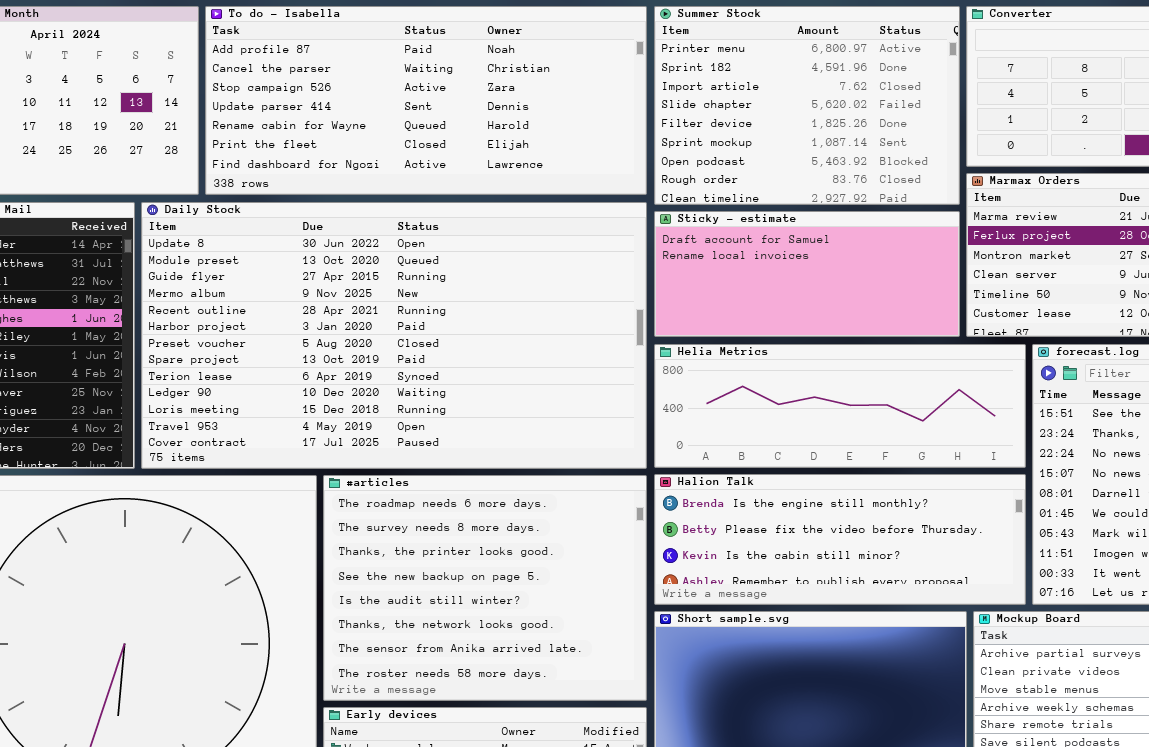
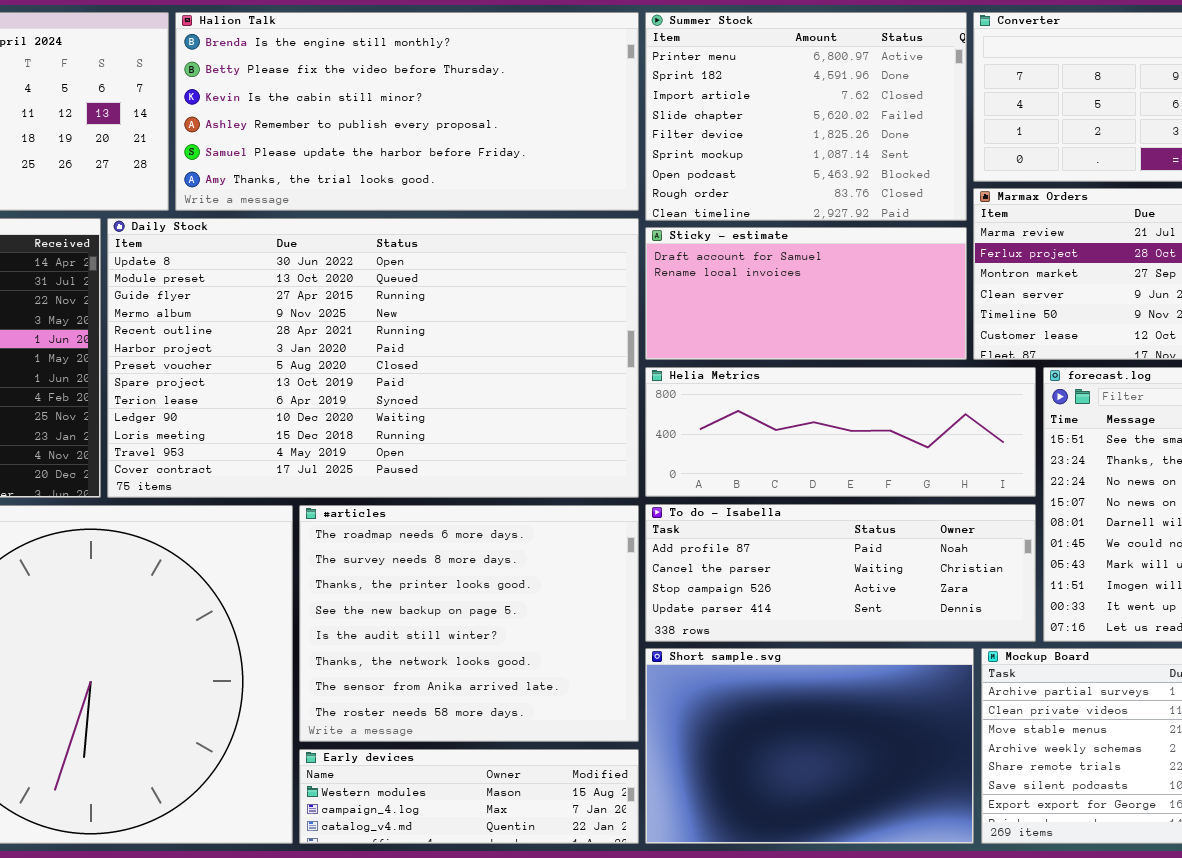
To do - Isabella: [205,6,647,195] -> [645,504,1036,642], moved, resized
Halion Talk: [654,474,1026,605] -> [175,12,639,211], moved, resized

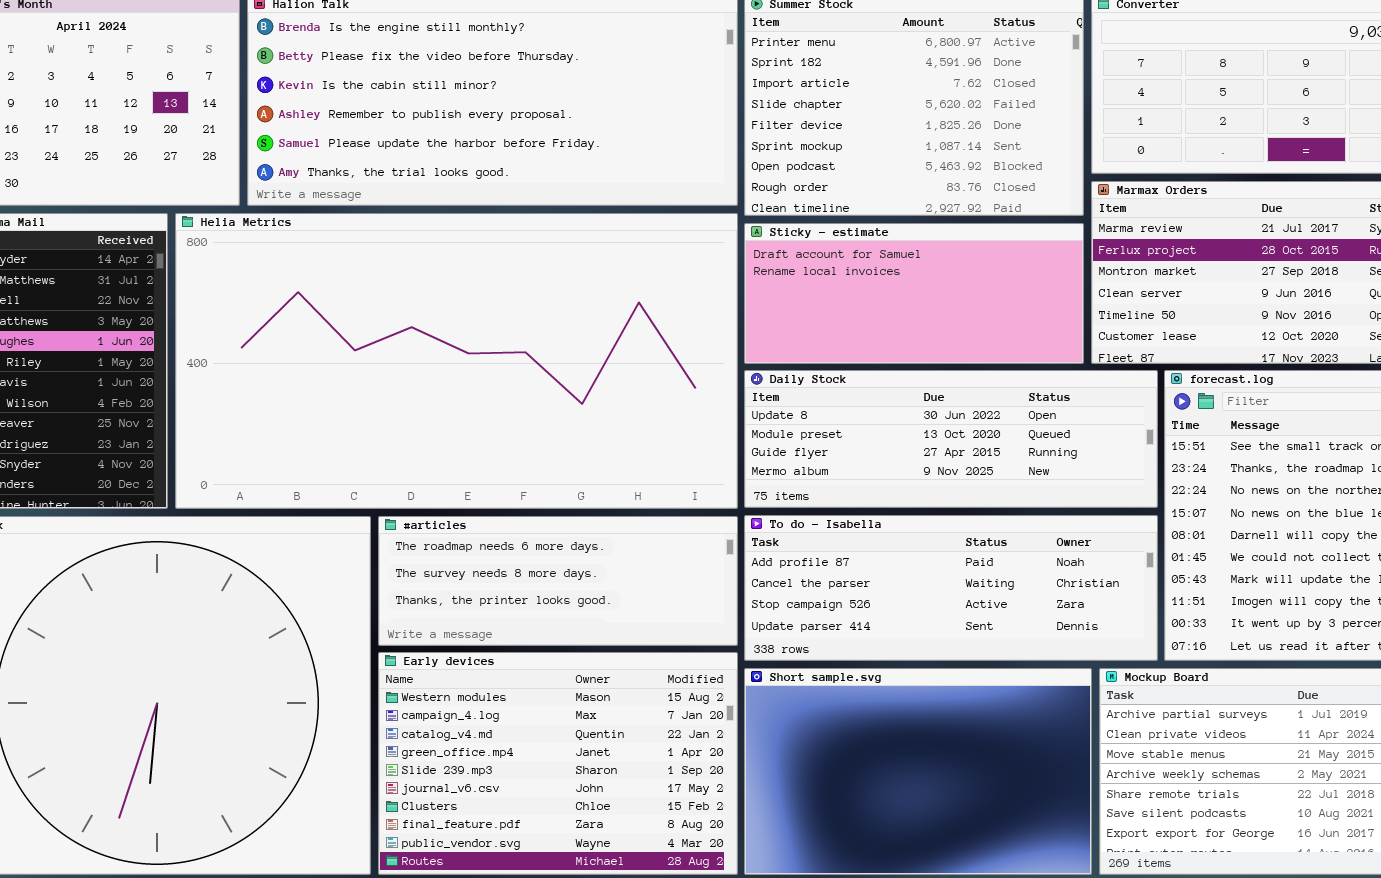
Daily Stock: [107,218,639,498] -> [744,370,1158,508], moved, resized
Helia Metrics: [645,367,1036,497] -> [175,213,738,509], moved, resized
#articles: [299,505,639,742] -> [378,516,738,646], resized
Early devices: [299,749,639,844] -> [378,652,738,875], resized

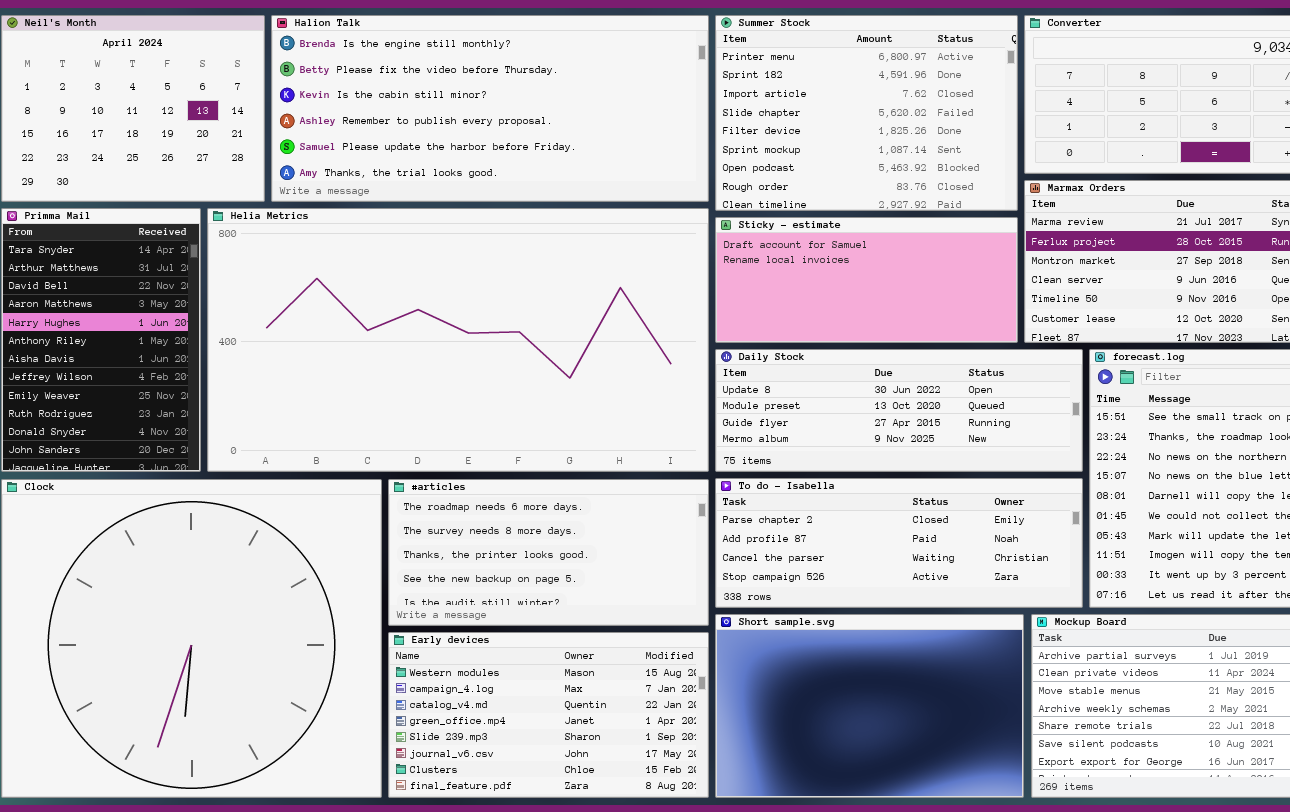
To do - Isabella: [744,515,1158,661] -> [715,478,1083,608], scrolled up 1 row
#articles: [378,516,738,646] -> [388,479,709,626], resized
Early devices: [378,652,738,875] -> [388,632,709,798], resized

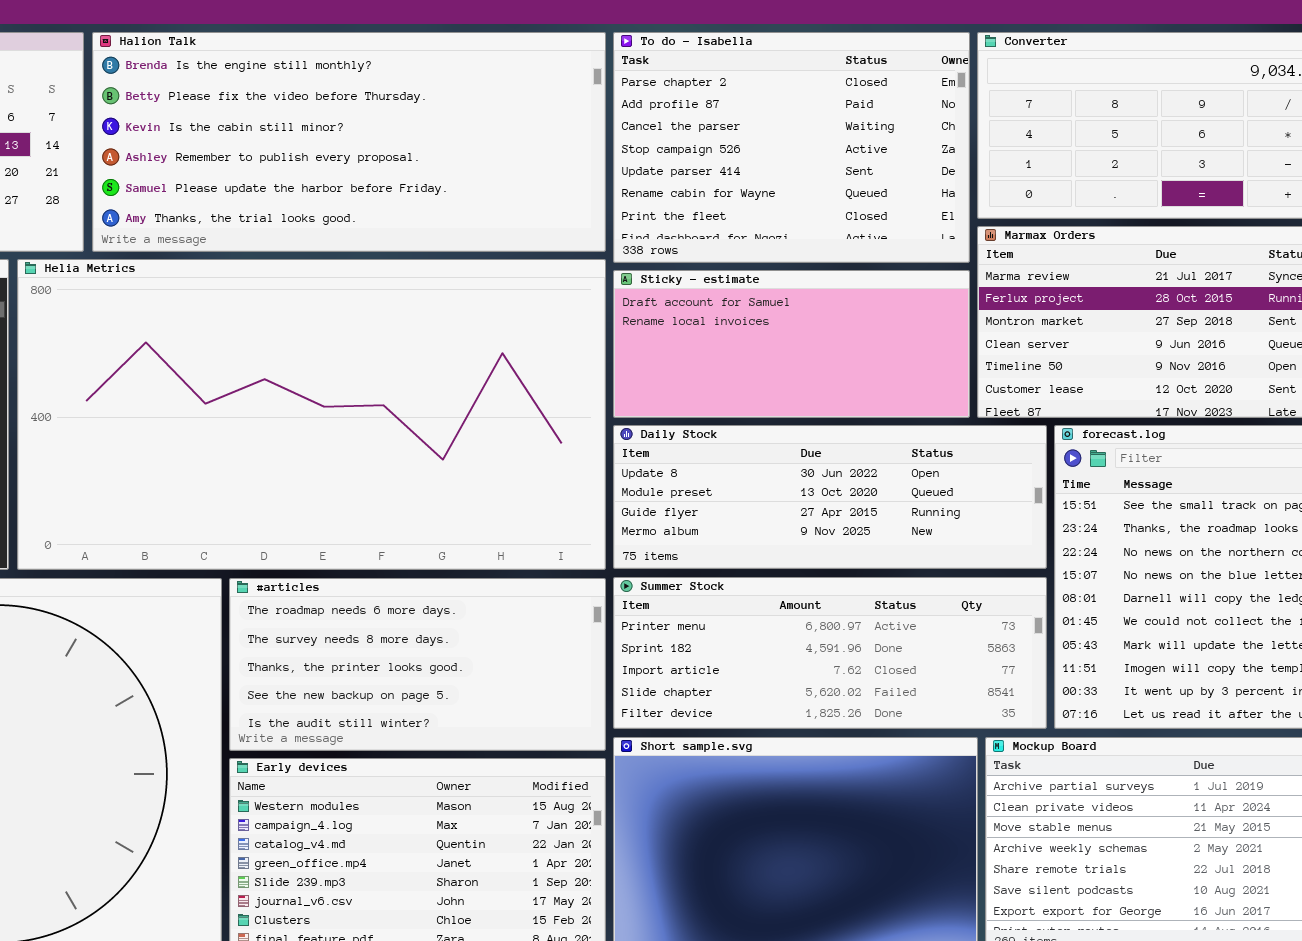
Summer Stock: [715,15,1018,211] -> [613,577,1047,729], moved, resized
To do - Isabella: [715,478,1083,608] -> [613,32,970,263], moved, resized

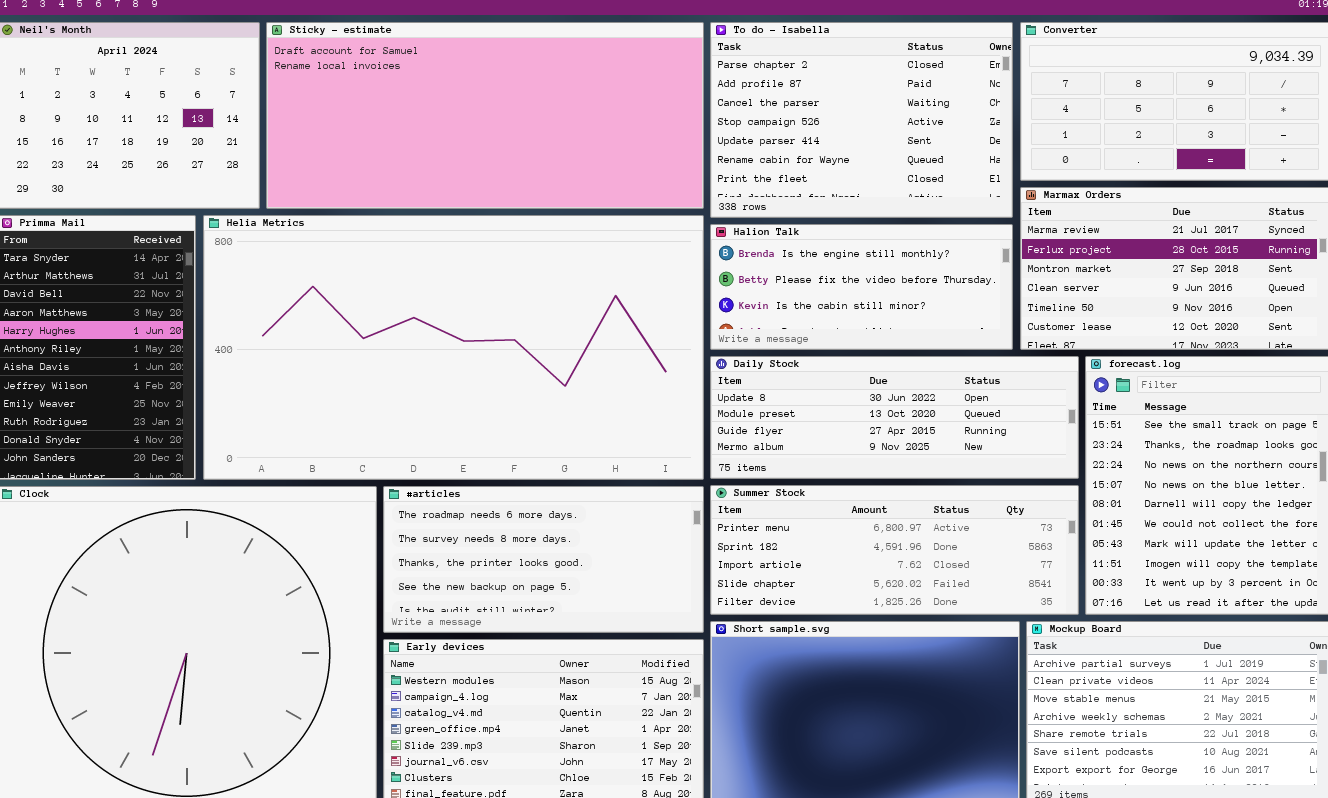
Halion Talk: [92,32,606,252] -> [710,224,1013,350], moved, resized
Sticky - estimate: [613,270,970,418] -> [266,22,704,209], moved, resized

